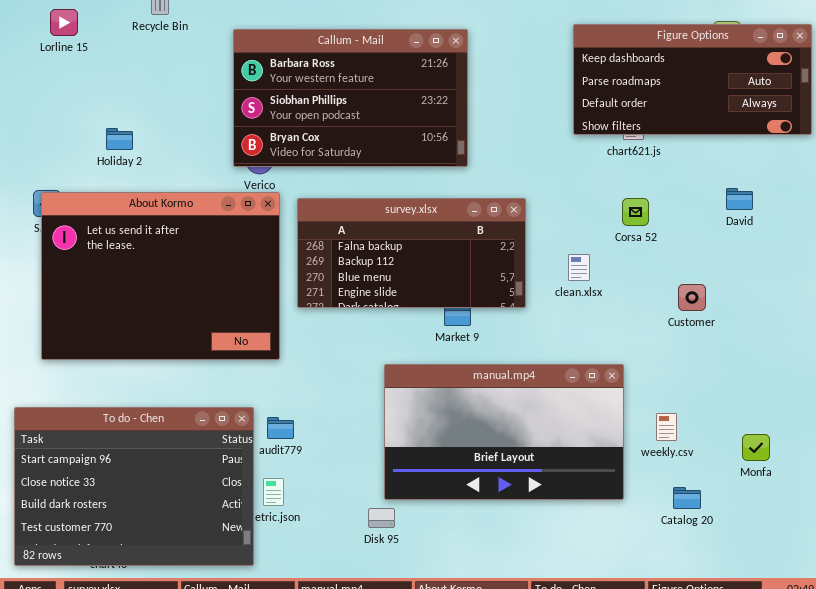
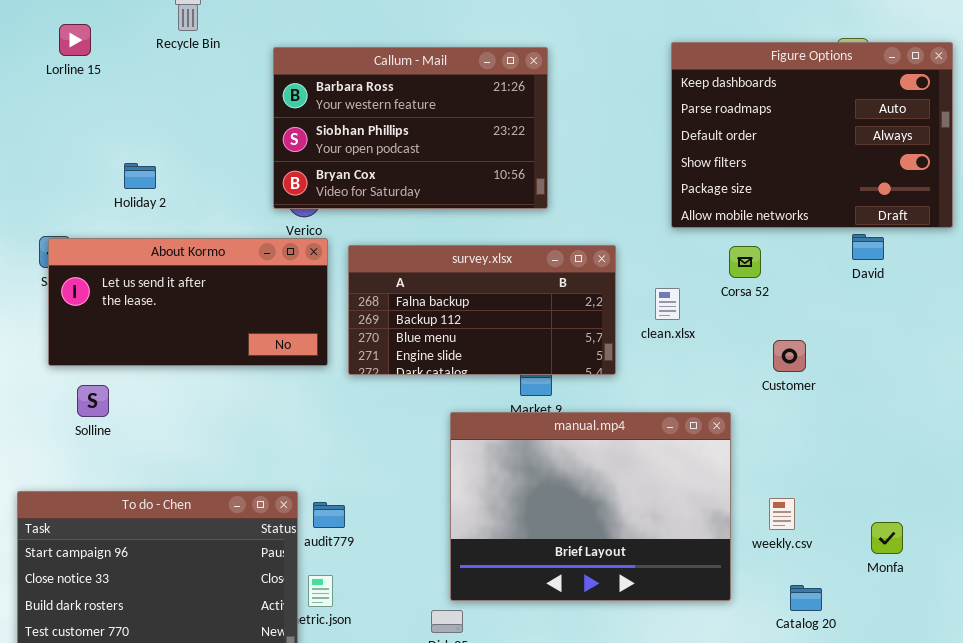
Figure Options: [573,24,812,135] -> [671,42,953,228], resized
About Kormo: [41,192,280,360] -> [48,238,328,366], resized
clean.xlsx: [568,254,590,281] -> [655,288,680,320], moved
Customer: [678,284,706,311] -> [773,340,806,372], moved
manual.mp4: [384,364,624,500] -> [450,412,731,601], resized

